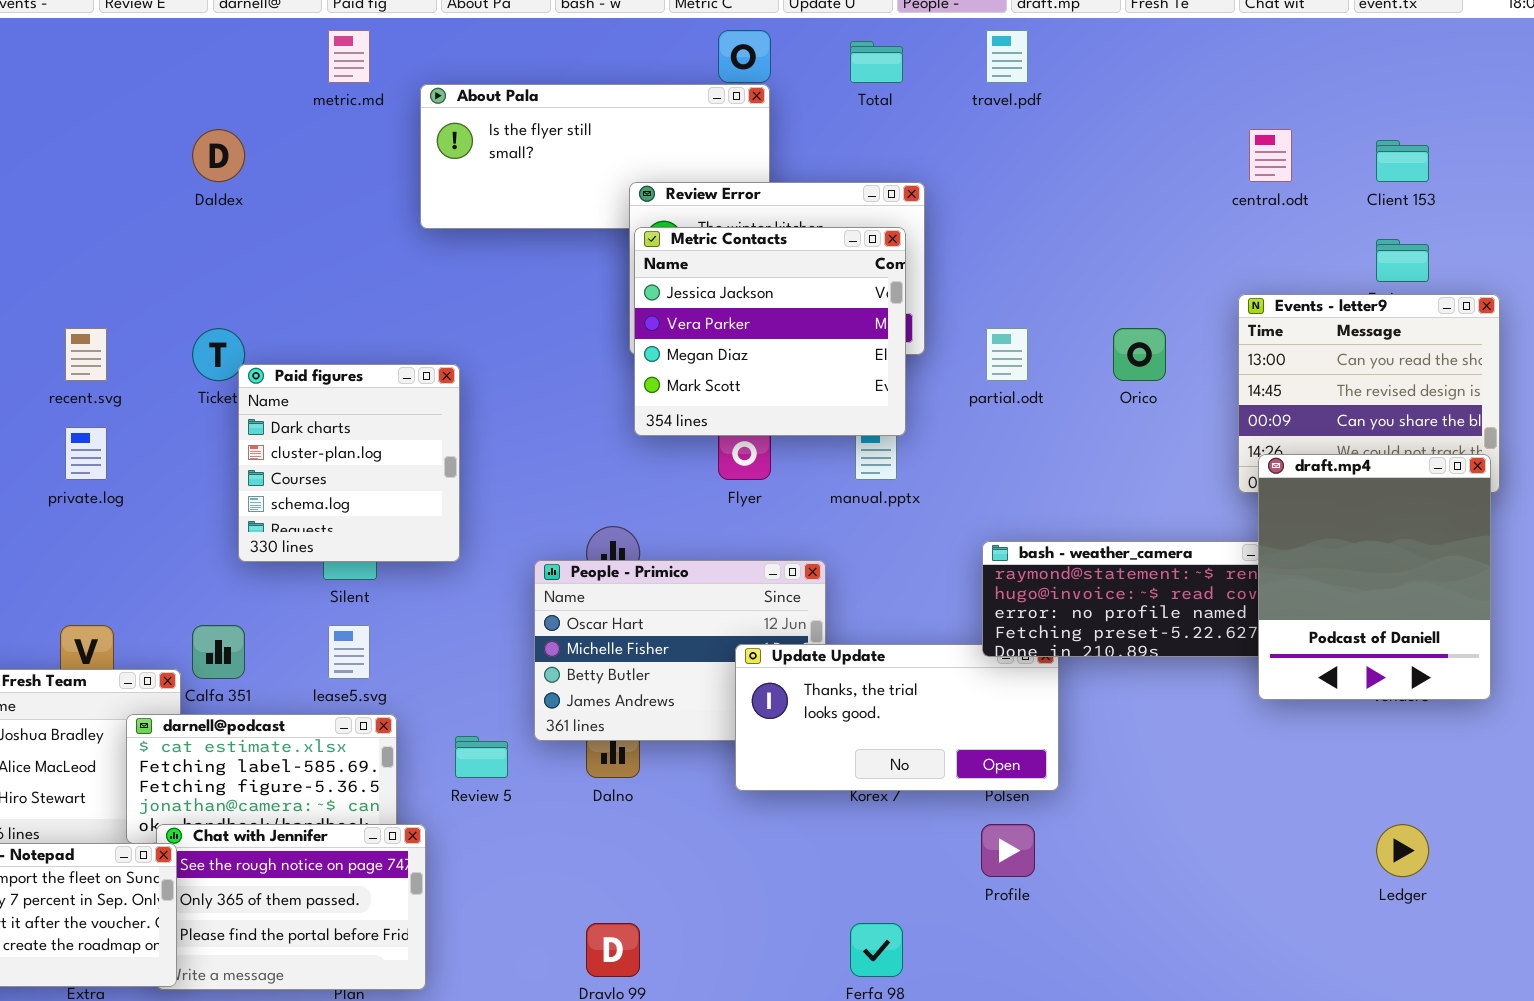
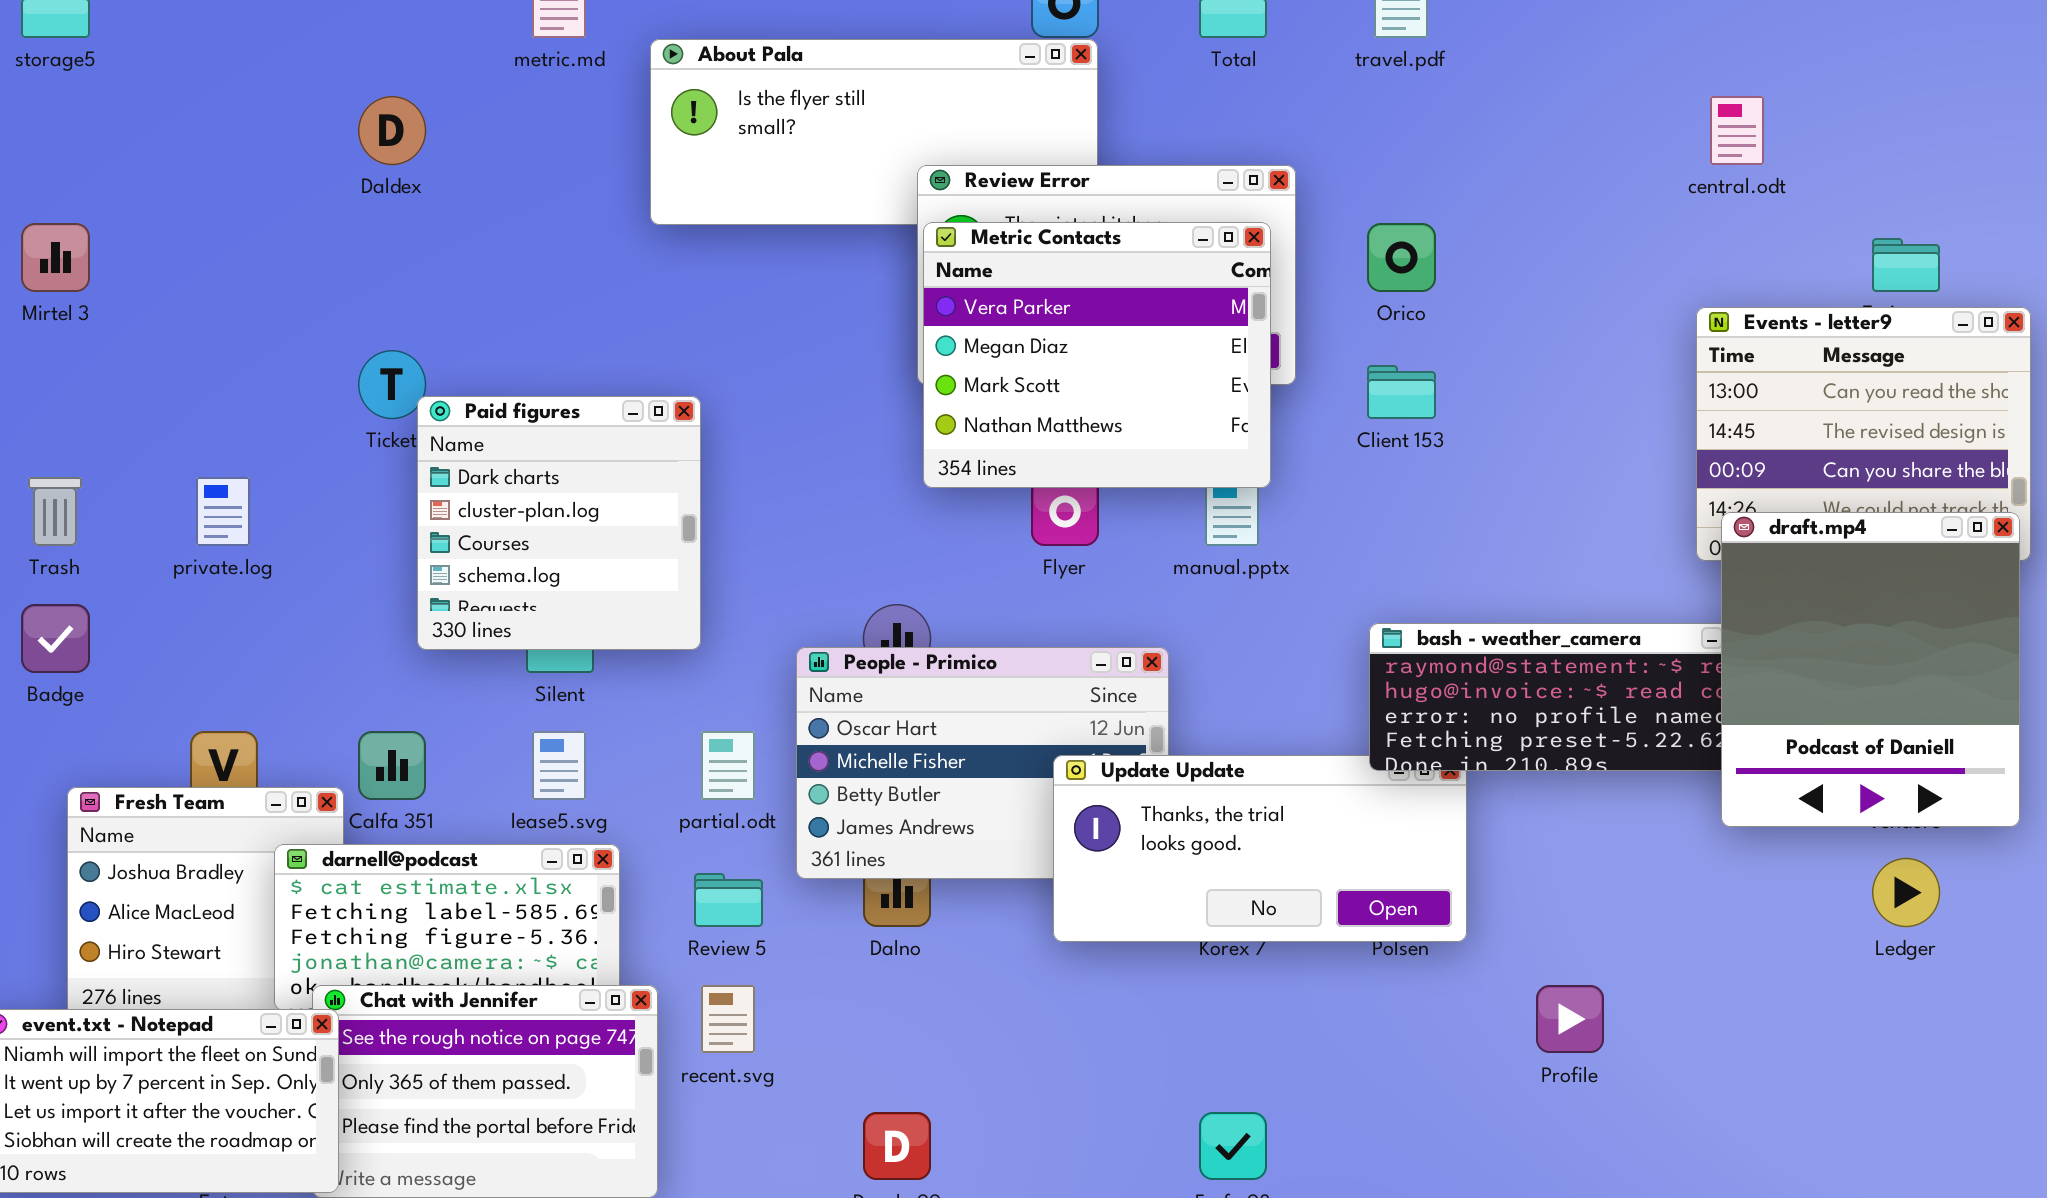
Client 153: [1376,140,1429,182] -> [1367,365,1436,419], moved
Metric Contacts: [634,227,906,436] -> [923,222,1271,488], scrolled down 1 row
recent.svg: [65,328,107,381] -> [701,985,755,1053], moved
partial.odt: [986,328,1028,381] -> [701,731,755,800], moved
Orico: [1113,328,1166,381] -> [1367,223,1436,292], moved
Profile: [981,824,1035,877] -> [1536,985,1604,1053], moved
Ledger: [1376,824,1429,877] -> [1872,858,1940,927], moved

